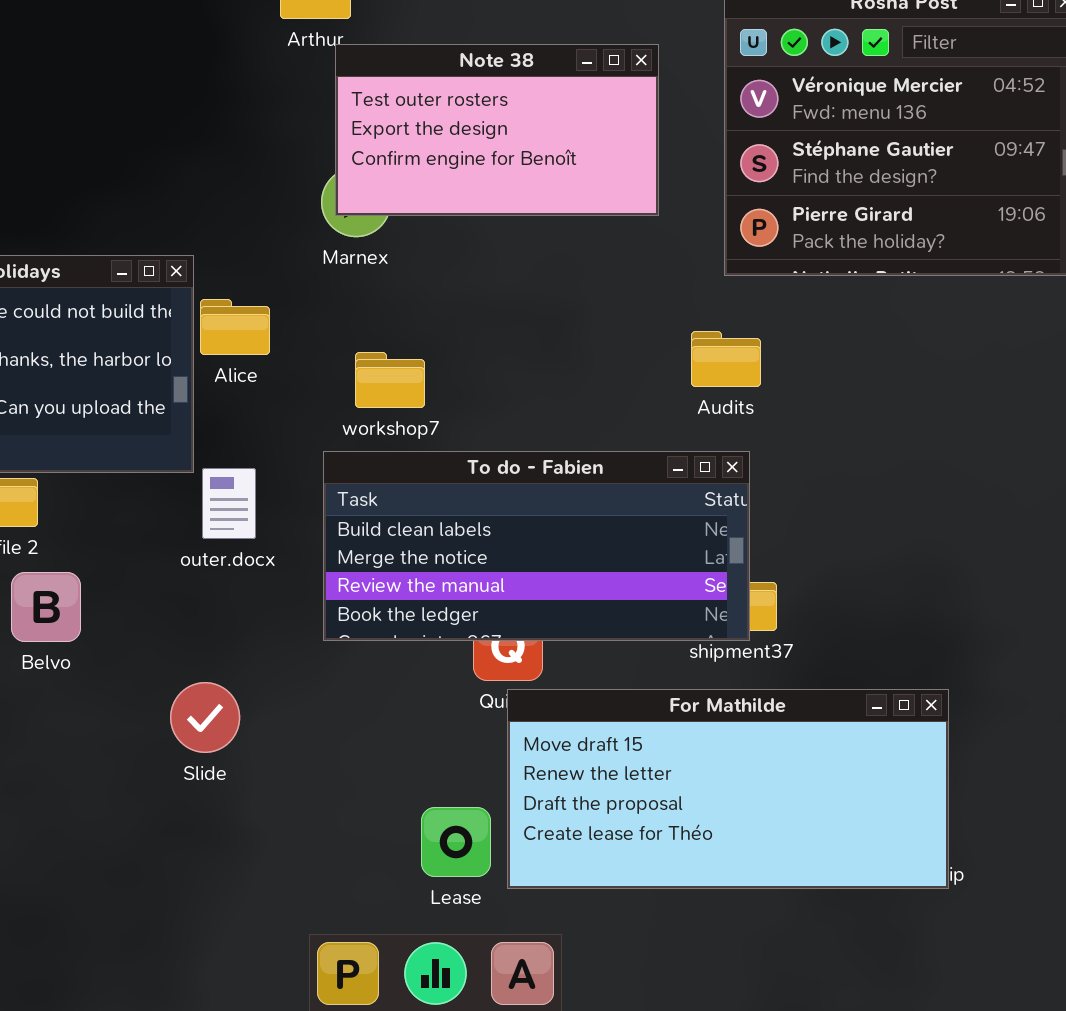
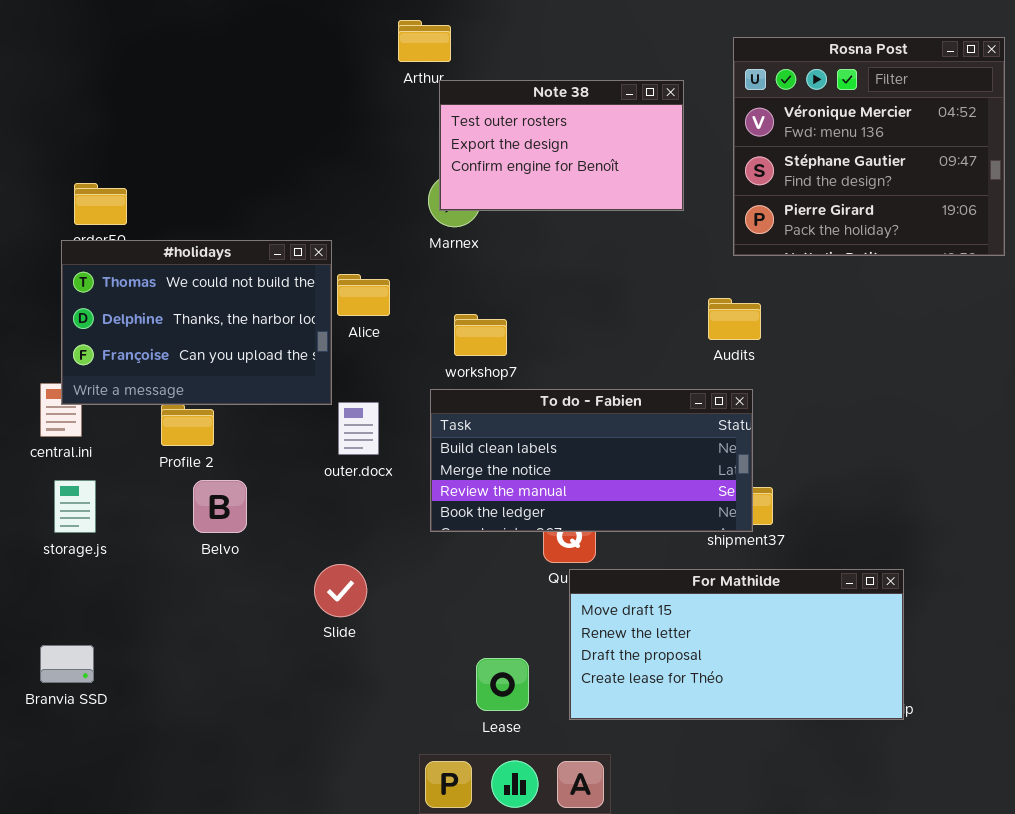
Lease: [421,807,491,877] -> [476,658,529,711], moved

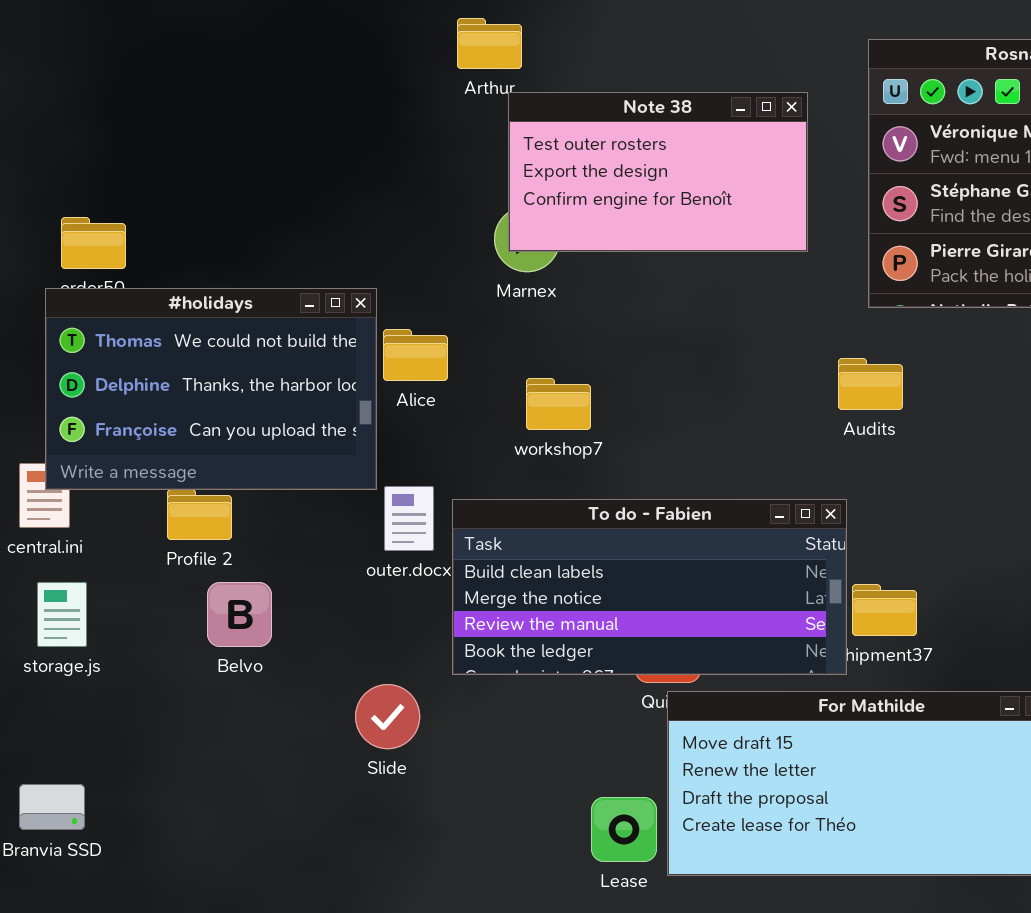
To do - Fabien: [430,389,753,532] -> [452,499,847,675], moved
Lease: [476,658,529,711] -> [591,797,657,862], moved

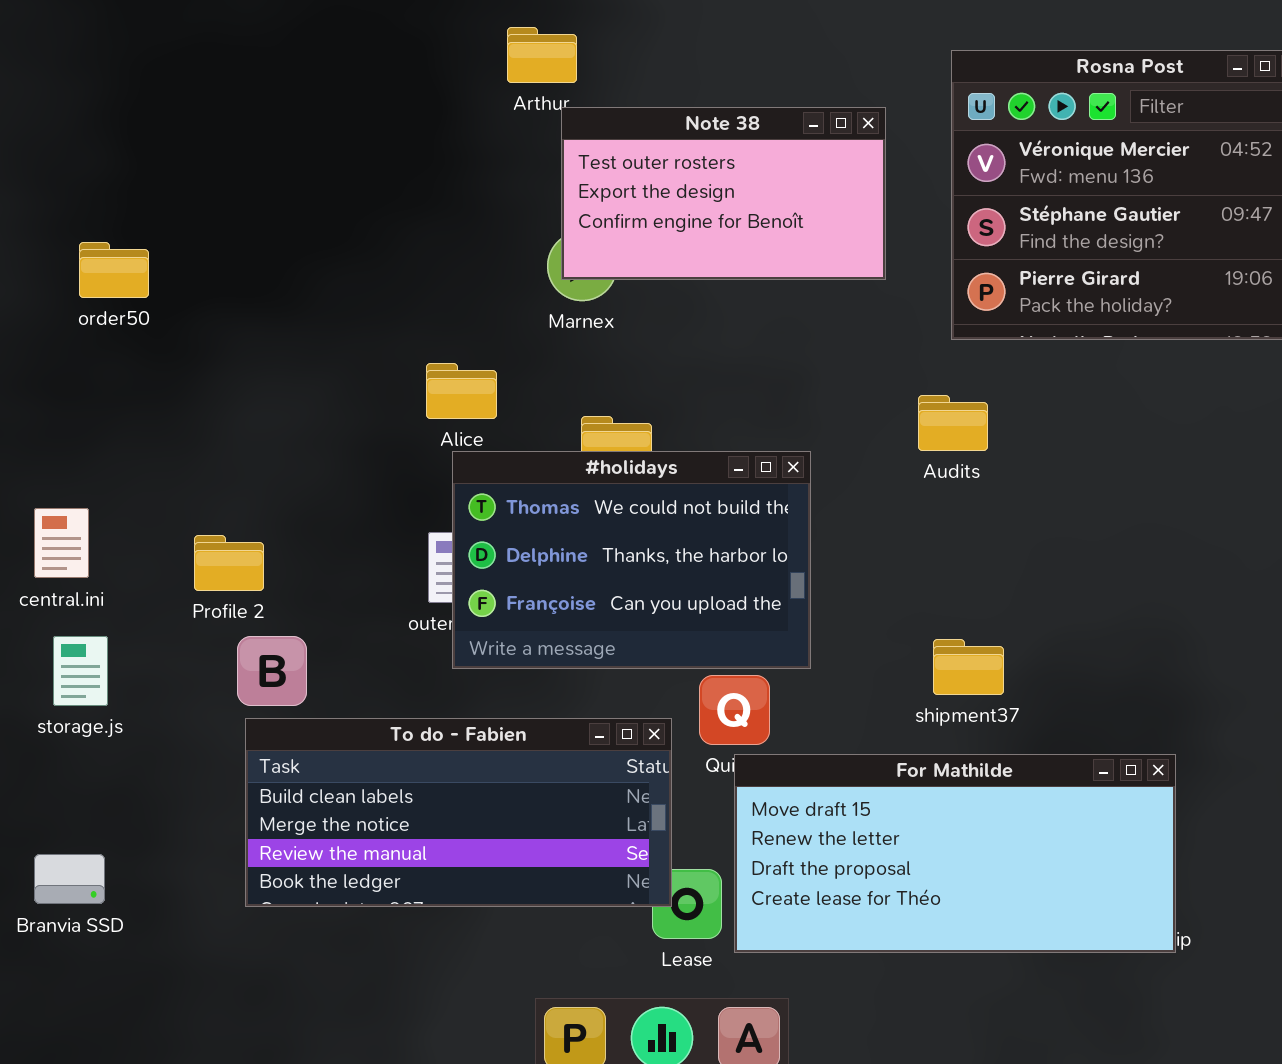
#holidays: [45,288,377,490] -> [452,451,811,669], moved
To do - Fabien: [452,499,847,675] -> [245,718,672,907], moved

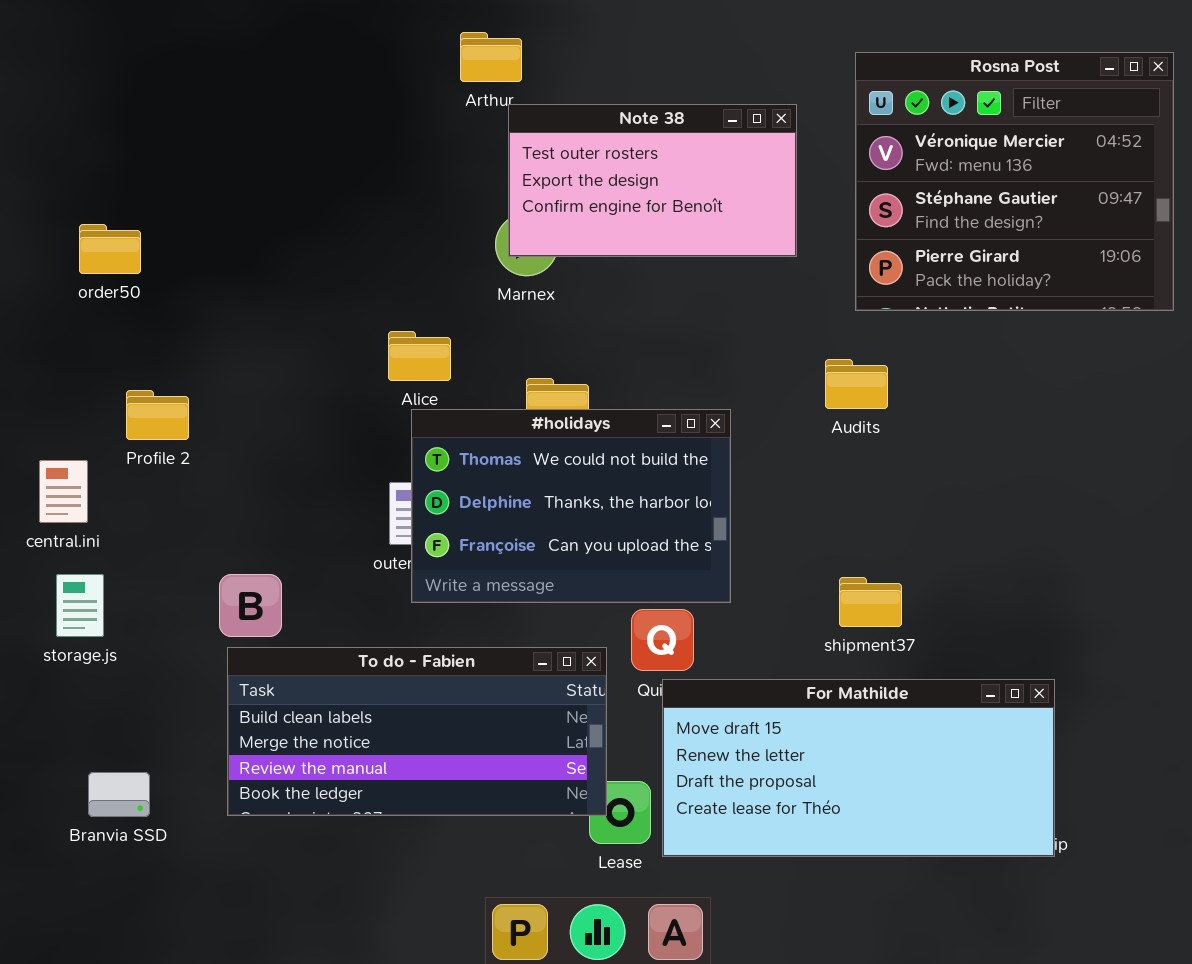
Profile 2: [194,535,264,591] -> [126,390,189,440], moved
Branvia SSD: [34,854,105,904] -> [88,772,150,817], moved

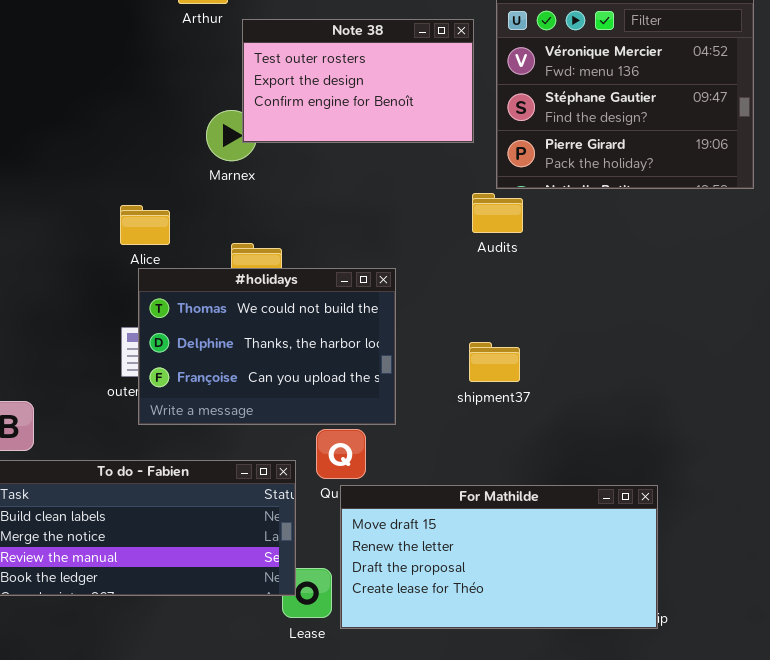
Note 38: [508,104,797,257] -> [242,19,474,143], moved
Audits: [825,359,888,409] -> [472,193,523,233], moved
shipment37: [839,577,902,627] -> [469,342,520,382], moved

